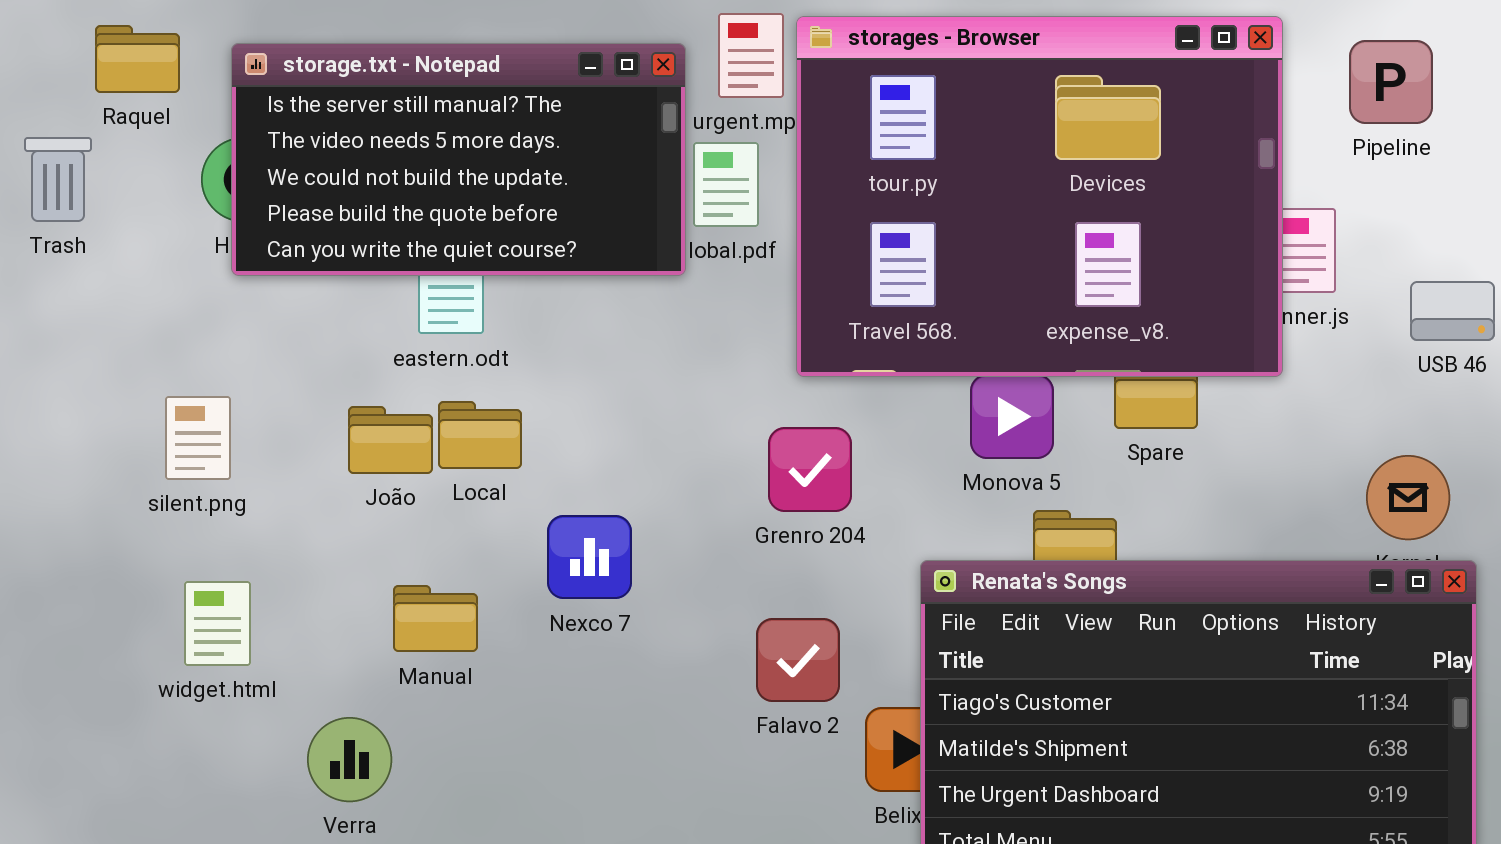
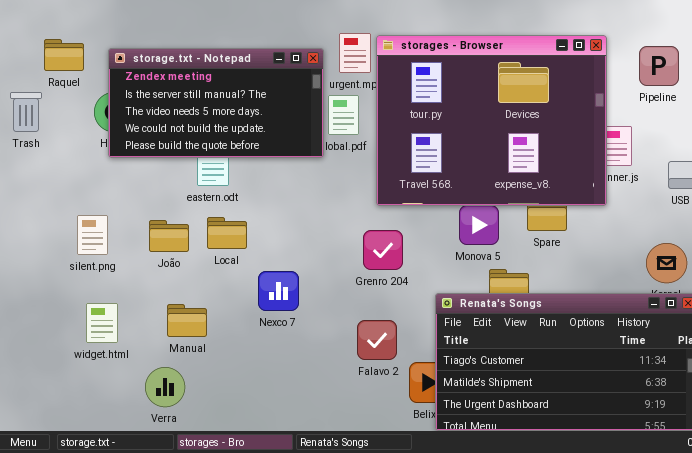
storage.txt - Notepad: [231,43,686,276] -> [108,48,324,158], scrolled up 1 row
João: [348,406,433,474] -> [149,220,189,252], moved
Manual: [393,585,478,652] -> [167,304,207,337], moved

